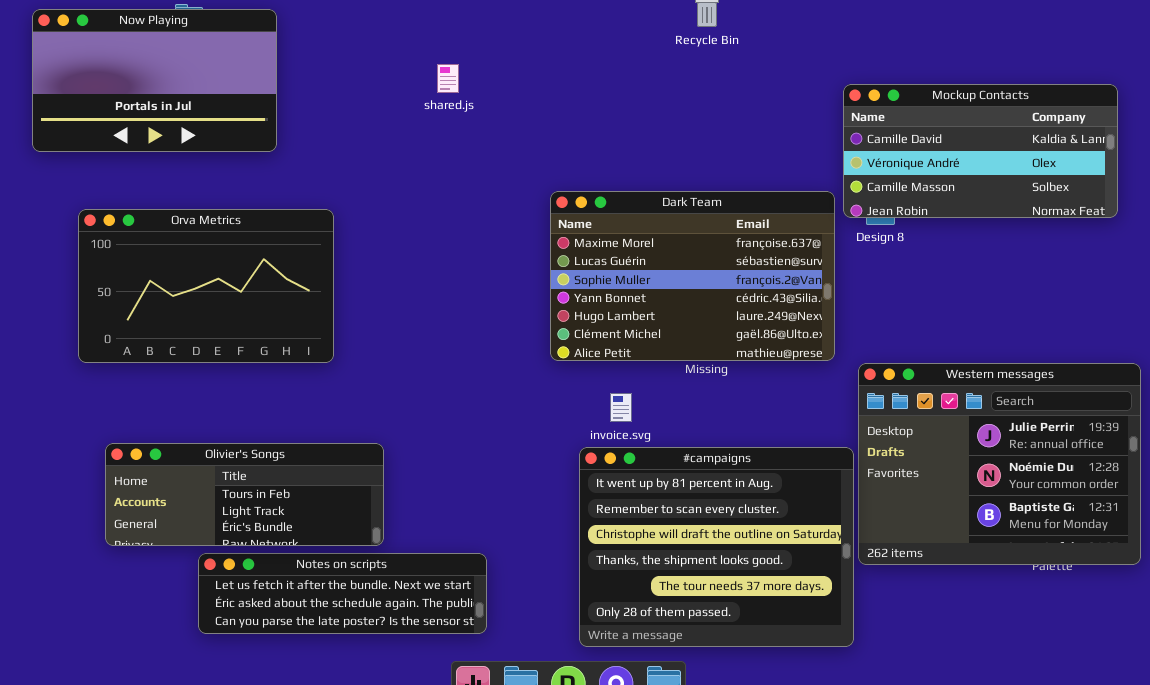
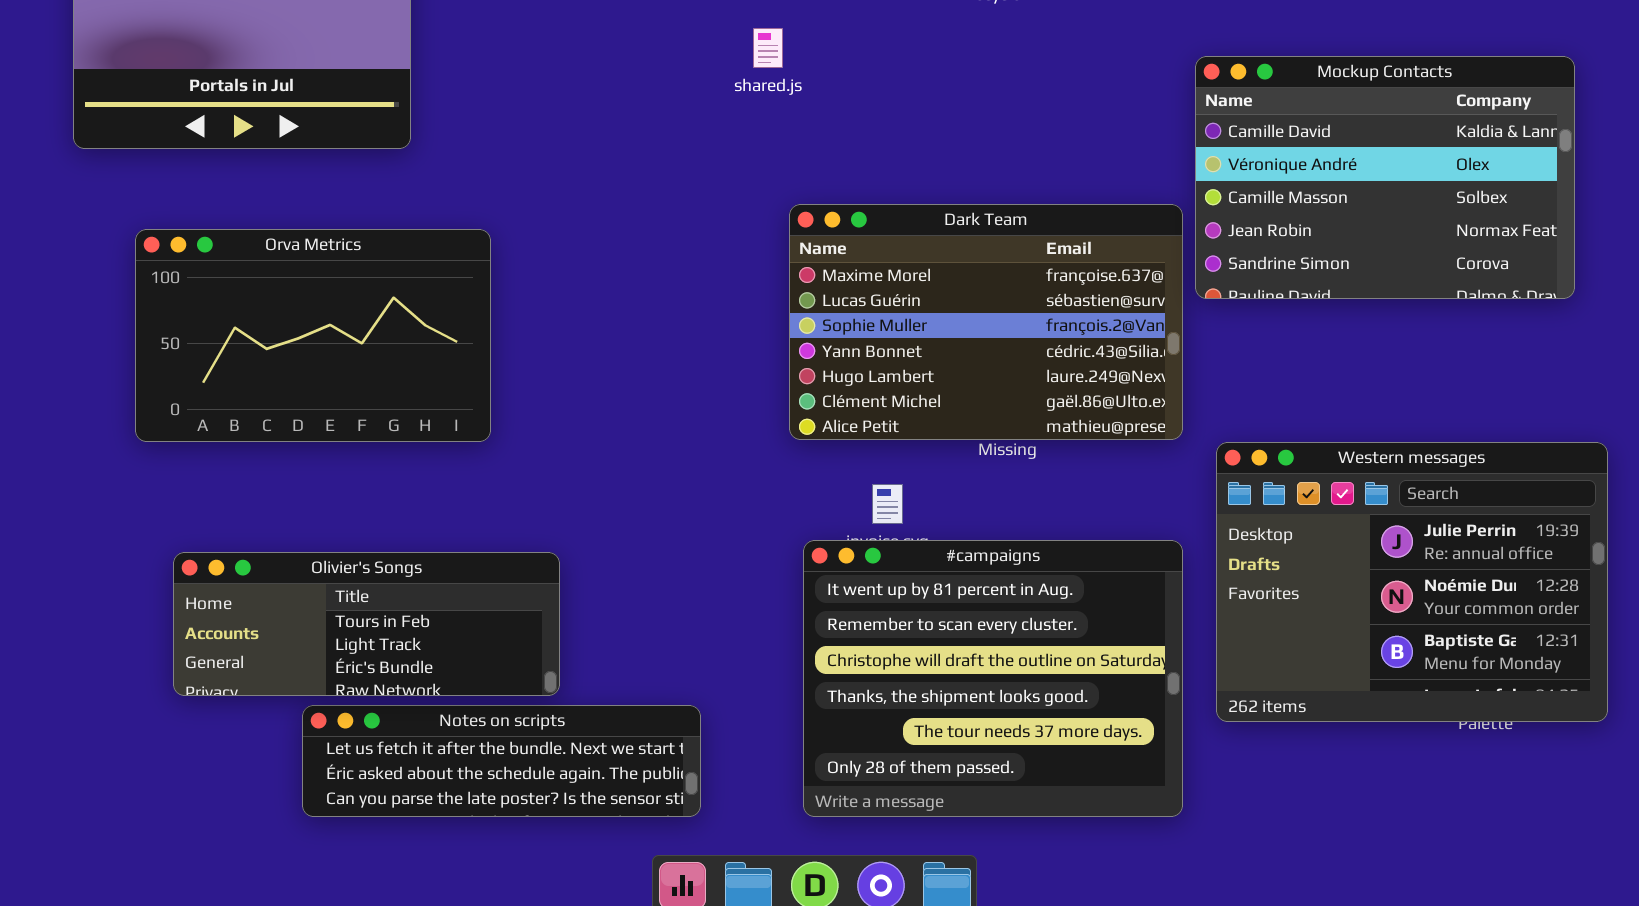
shared.js: [437,64,459,93] -> [753,28,783,68], moved
Mockup Contacts: [843,84,1118,218] -> [1195,56,1575,299], resized
#campaigns: [579,447,854,647] -> [803,540,1183,817], moved

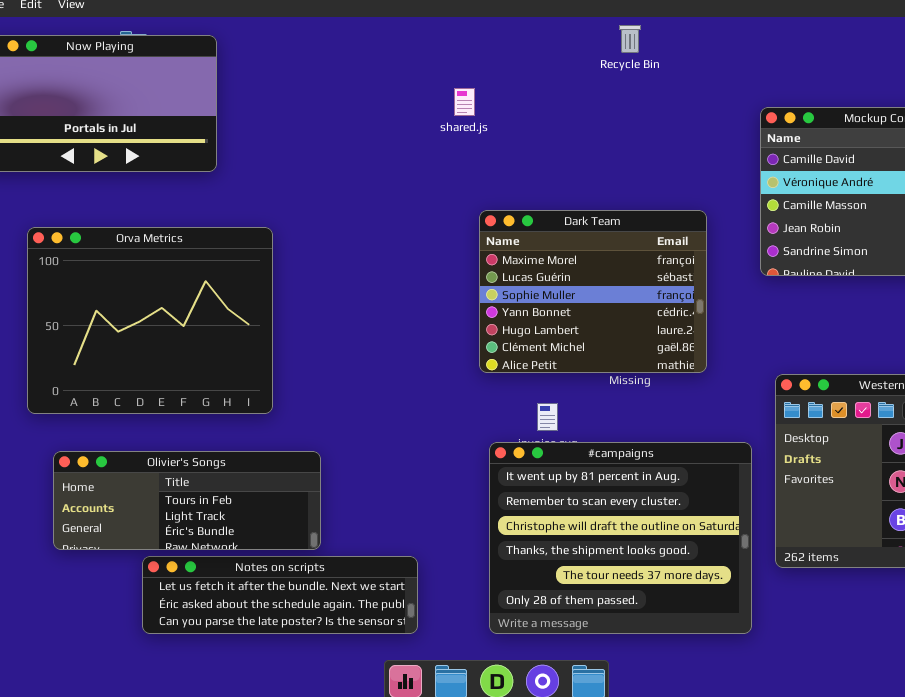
Dark Team: [789,204,1183,440] -> [479,210,707,373], resized
Orva Metrics: [135,229,491,442] -> [27,227,273,414], resized

